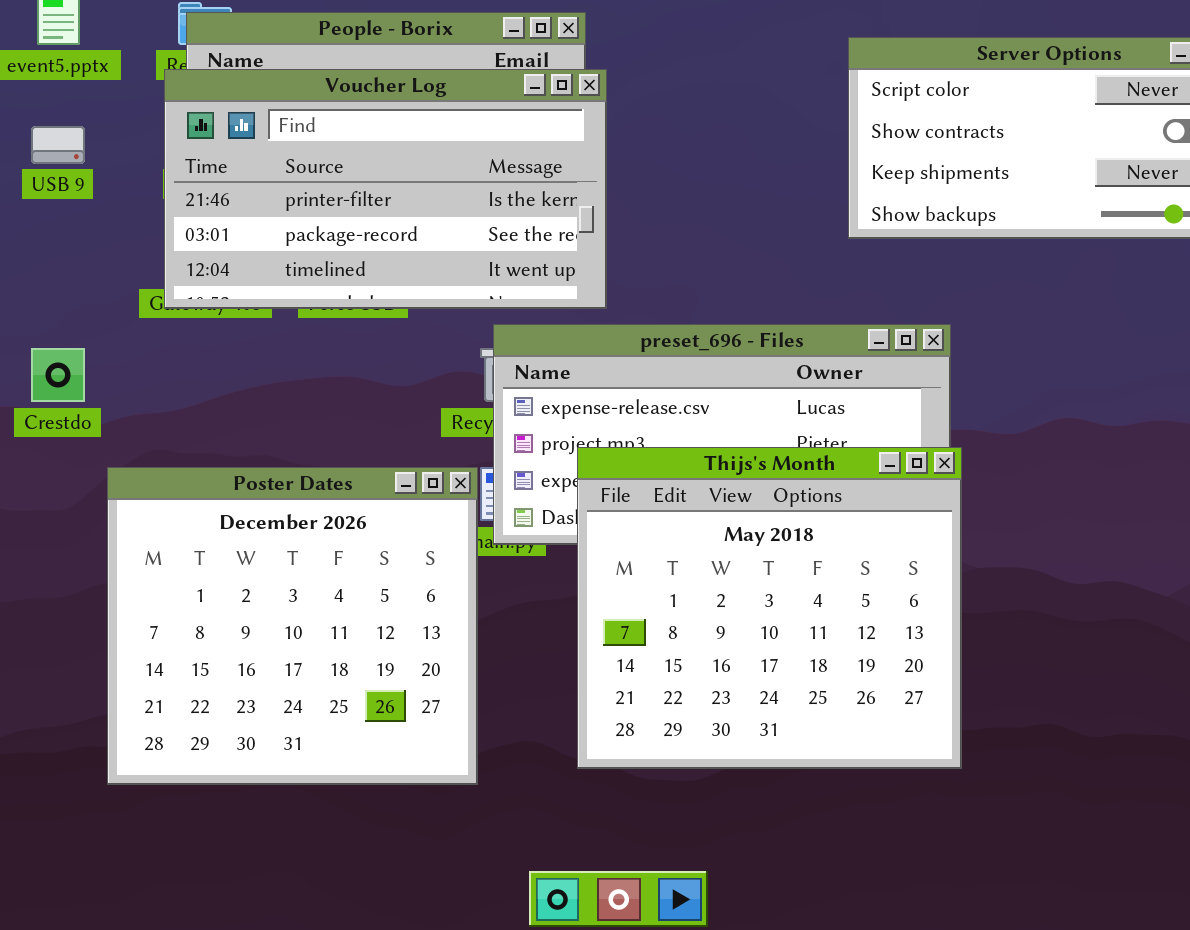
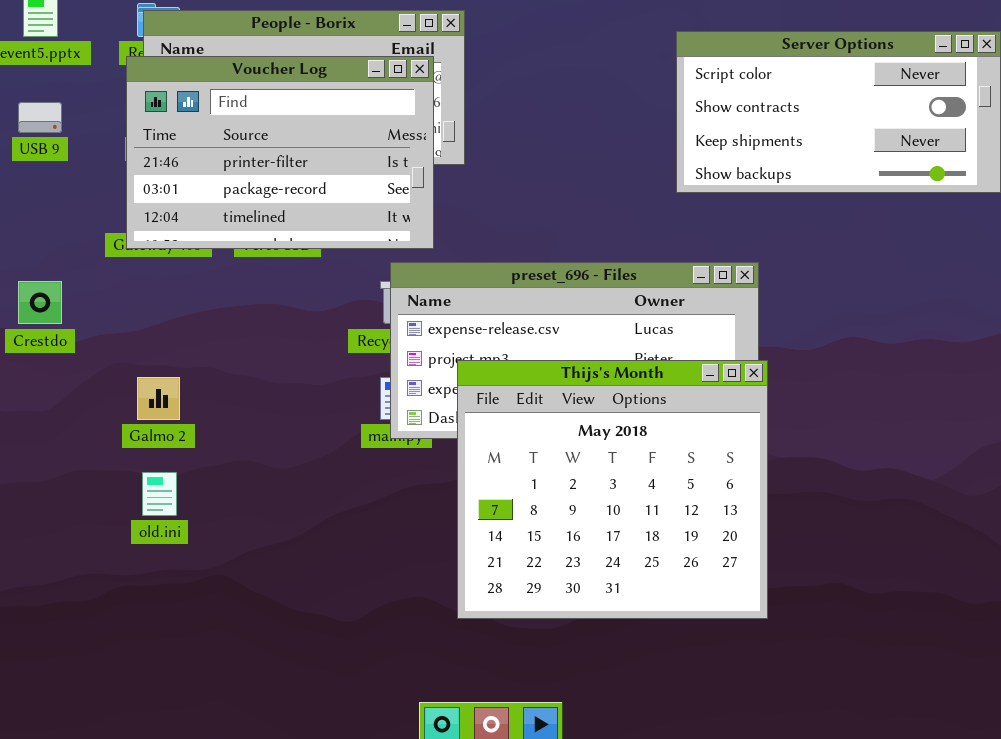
Voucher Log: [164,69,607,309] -> [126,56,434,249], resized
Poster Dates: [107,467,478,785] -> none, closed

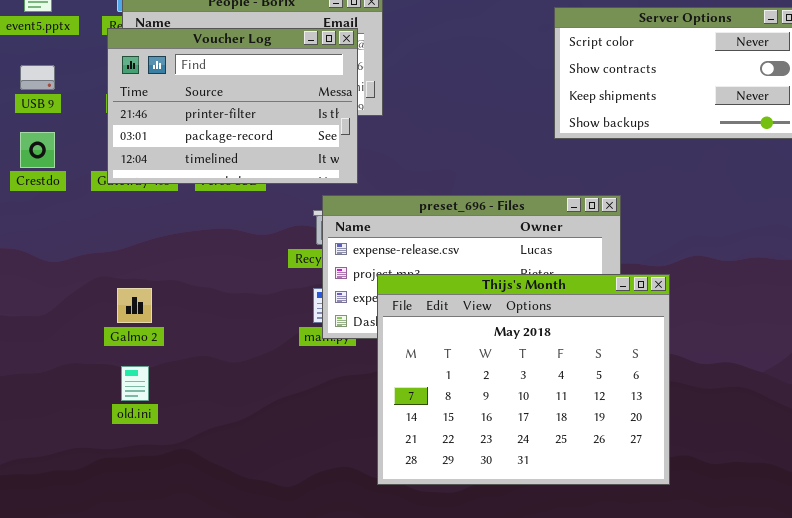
Crestdo: [18,281,62,324] -> [20,132,55,168], moved
Thijs's Month: [457,360,768,619] -> [377,274,670,485], resized

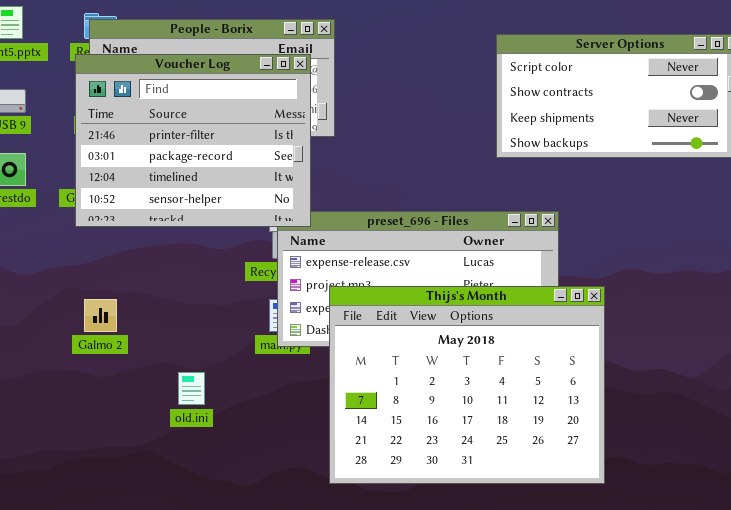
Voucher Log: [107,28,358,184] -> [75,54,311,227], resized
old.ini: [121,366,149,401] -> [178,372,205,405], moved

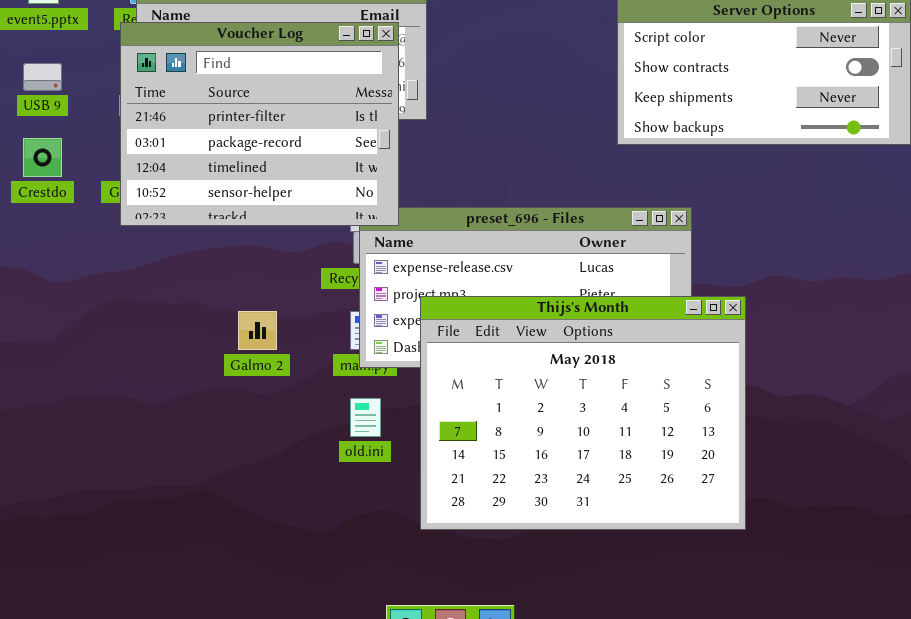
Galmo 2: [84,299,117,332] -> [238,311,277,350], moved
old.ini: [178,372,205,405] -> [350,398,381,437], moved

